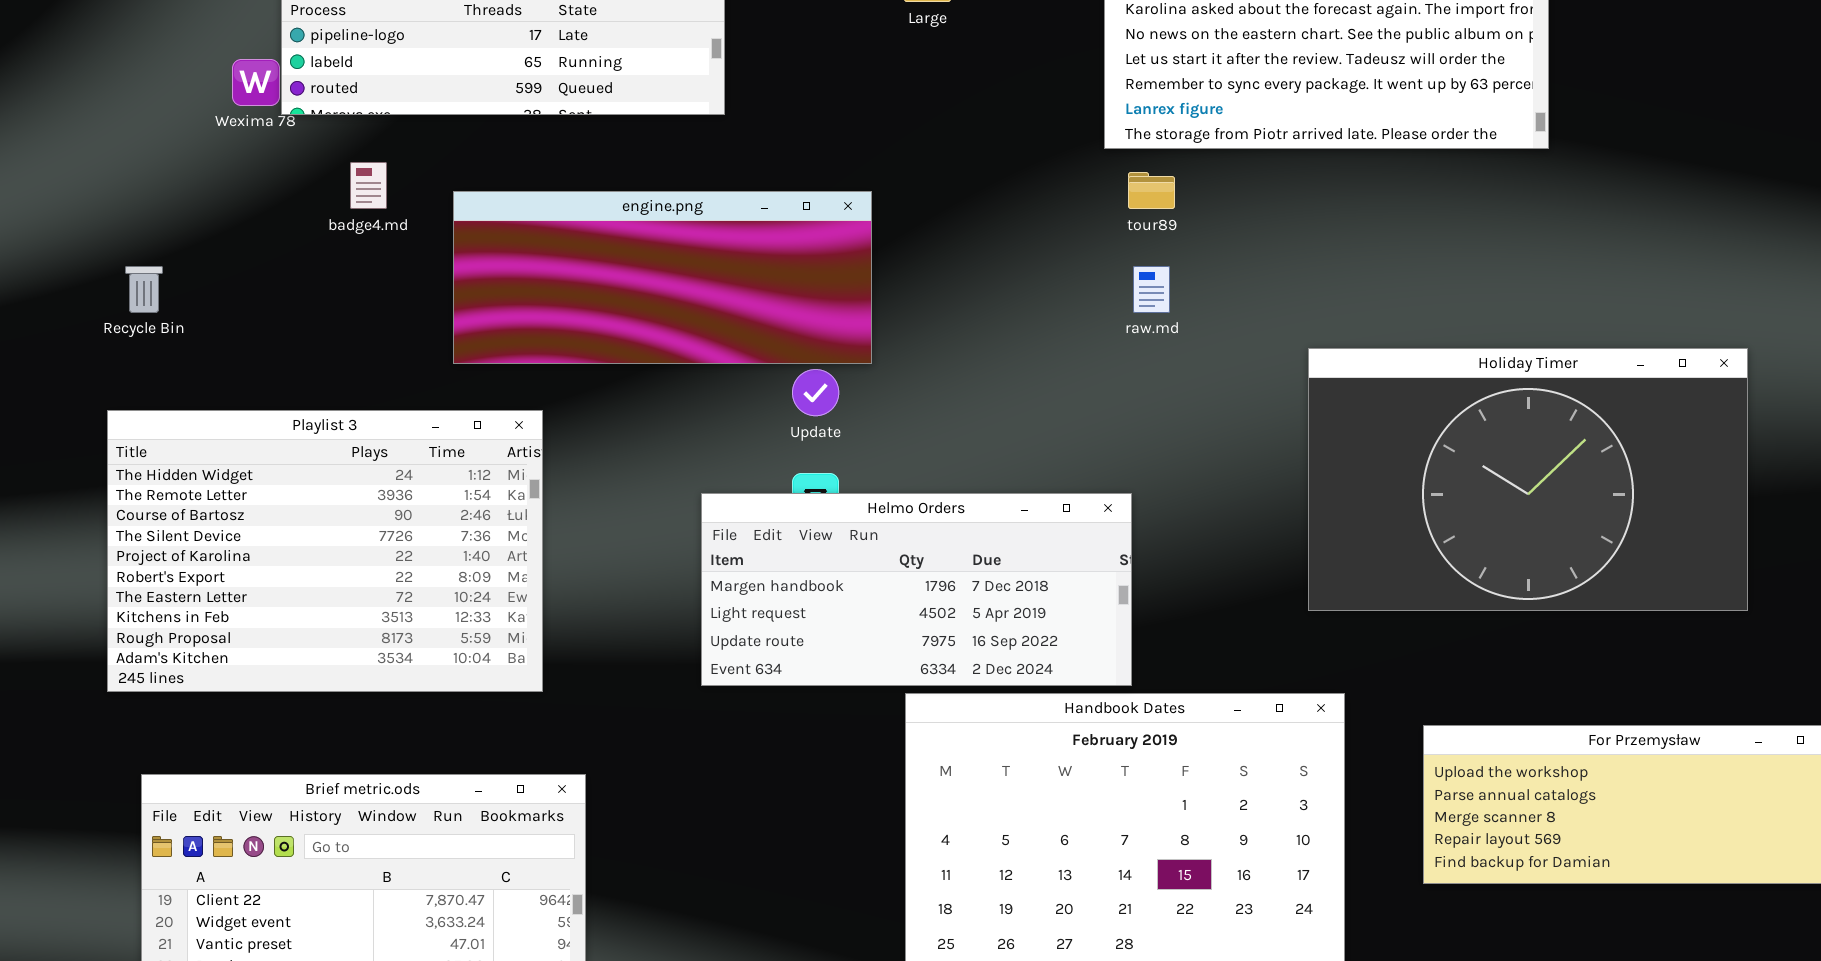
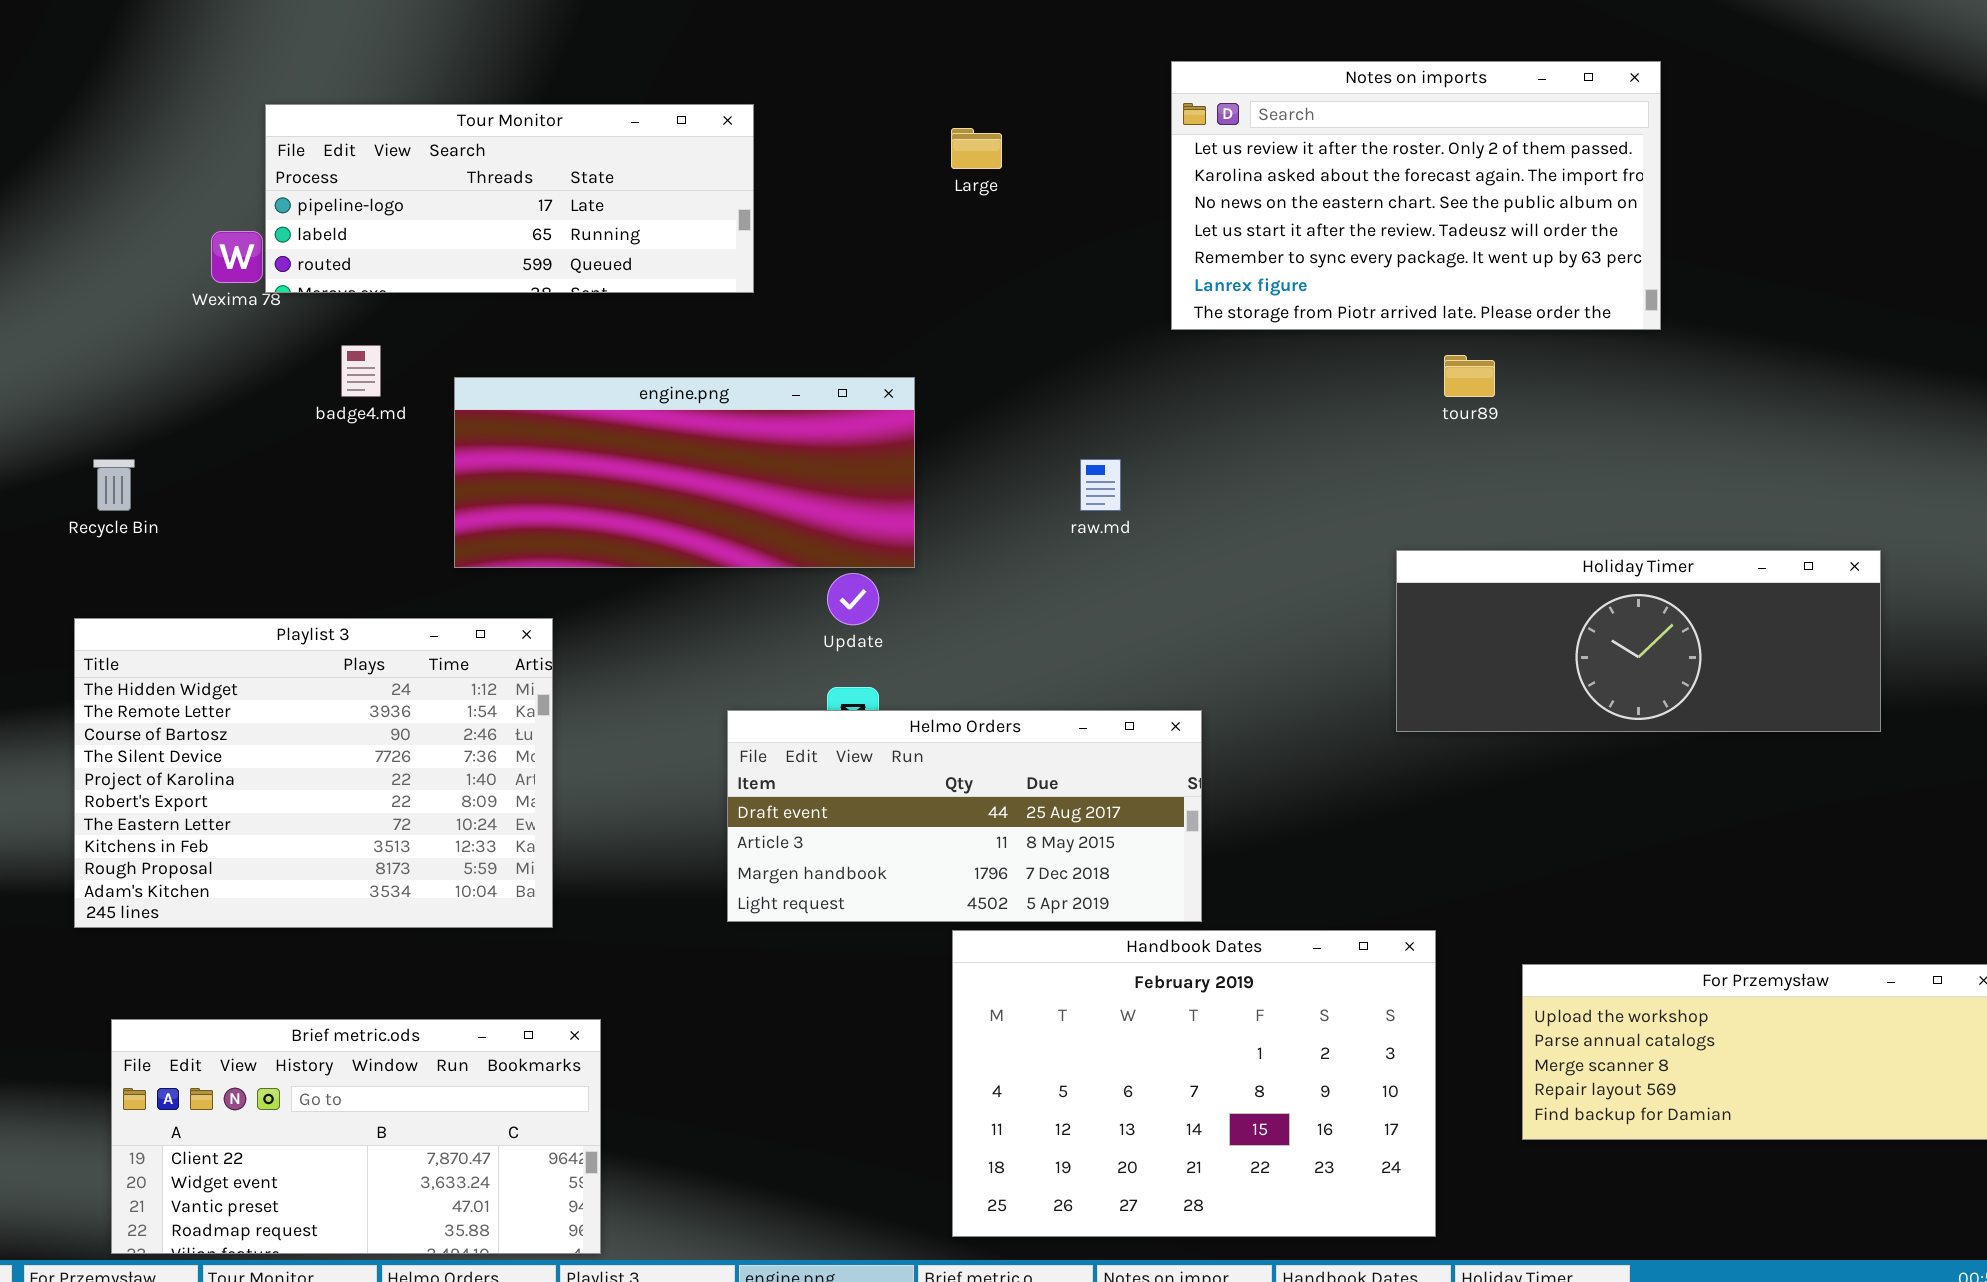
tour89: [1128,172,1175,209] -> [1444,355,1495,397], moved
raw.md: [1133,266,1170,313] -> [1080,459,1121,511], moved
Holiday Timer: [1308,348,1748,611] -> [1396,550,1881,732], resized
Helmo Orders: [701,493,1132,686] -> [727,710,1202,922], scrolled up 2 rows

